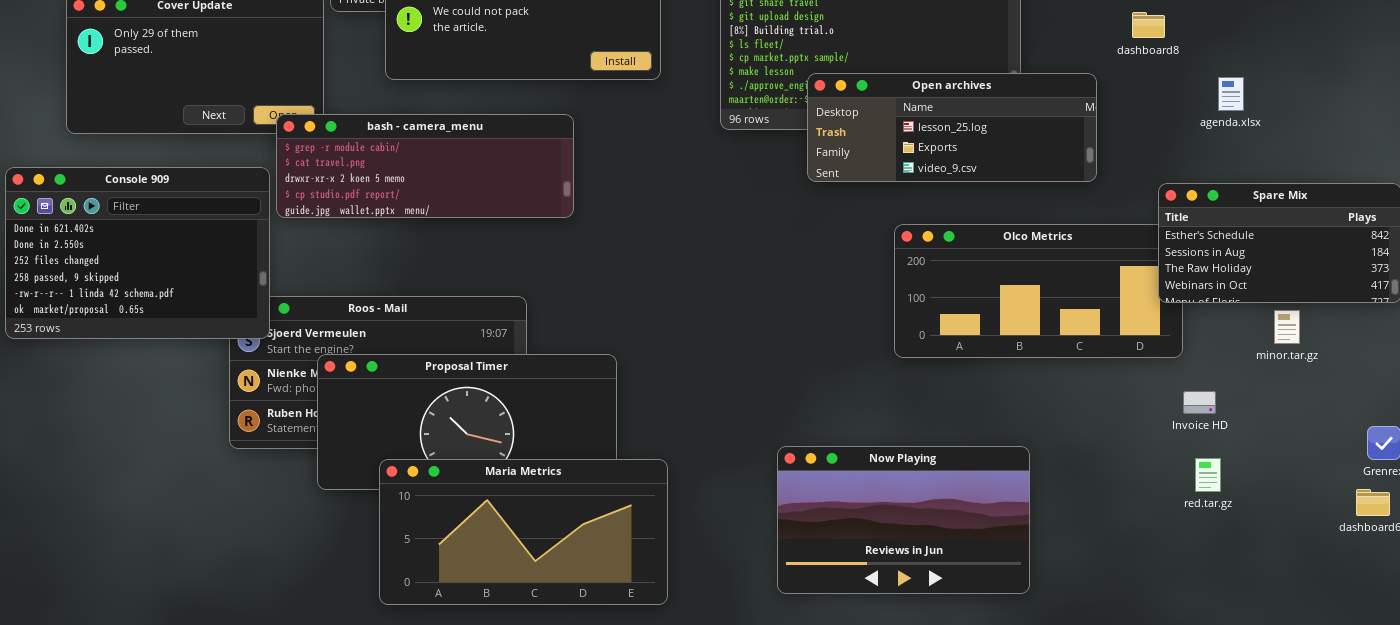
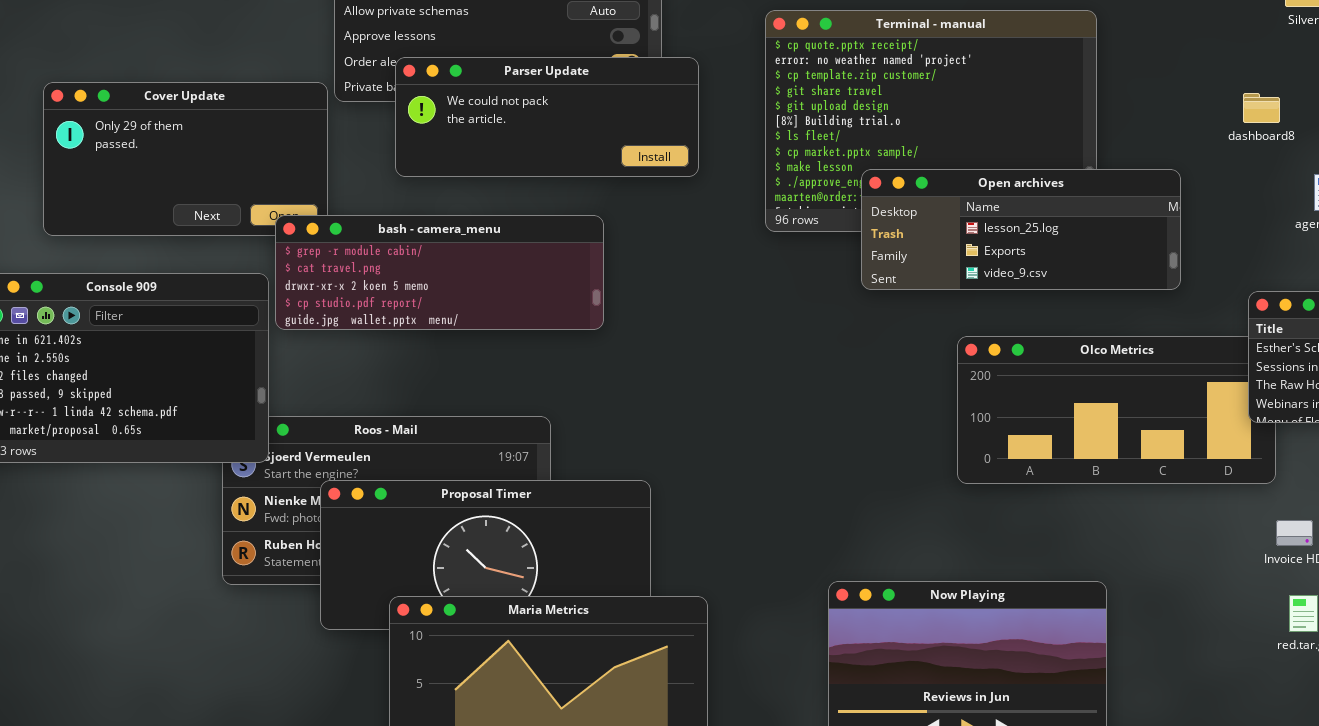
dashboard8: [1132,12,1165,38] -> [1243,93,1280,123], moved

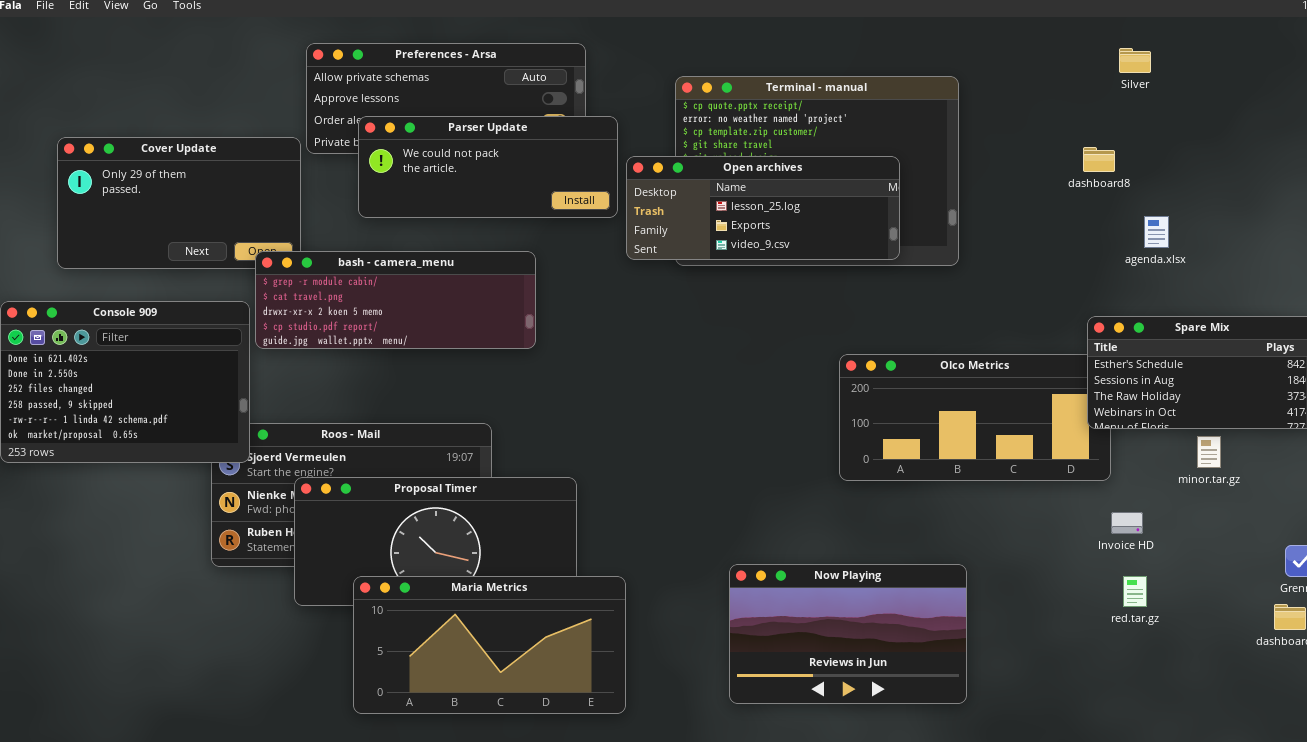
Open archives: [861,169,1181,290] -> [626,156,900,260], moved

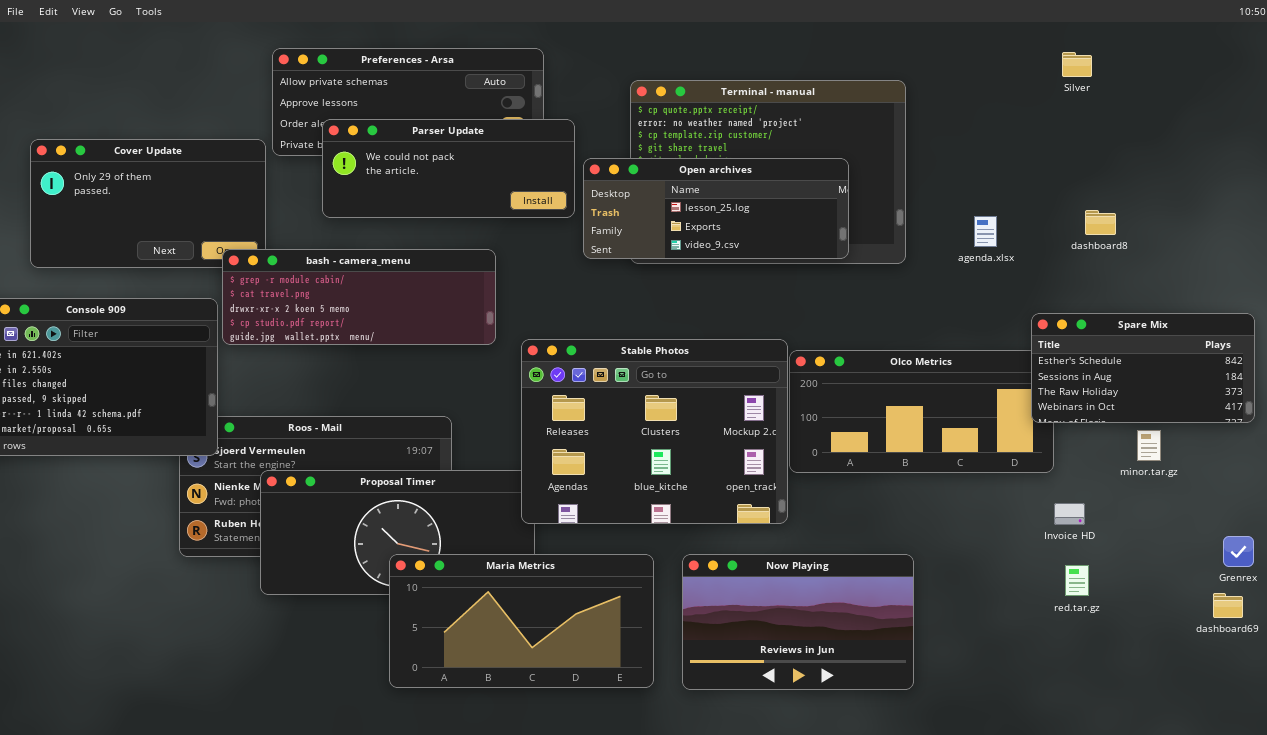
dashboard8: [1083,147,1115,172] -> [1085,210,1116,235], moved
agenda.xlsx: [1144,216,1169,248] -> [974,216,997,247], moved
Stable Photos: none -> [521,339,788,524], opened
Maria Metrics: [353,576,626,714] -> [389,554,654,688], moved

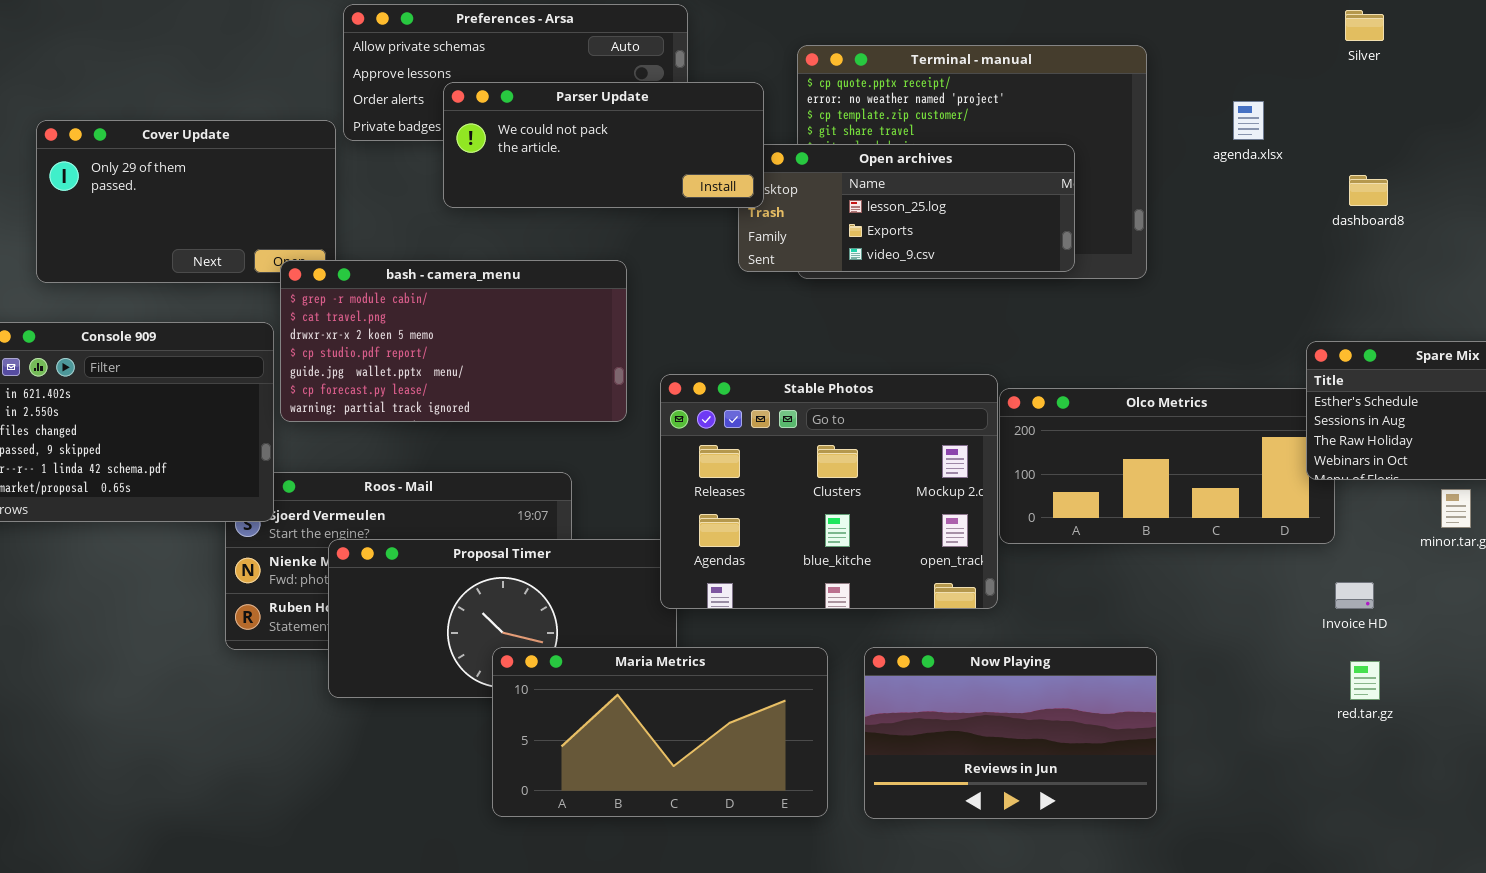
Parser Update: [322,119,575,218] -> [443,82,764,208], moved
dashboard8: [1085,210,1116,235] -> [1349,175,1388,206], moved
agenda.xlsx: [974,216,997,247] -> [1233,101,1264,140], moved
bash - camera_menu: [222,249,496,345] -> [280,260,627,422], resized

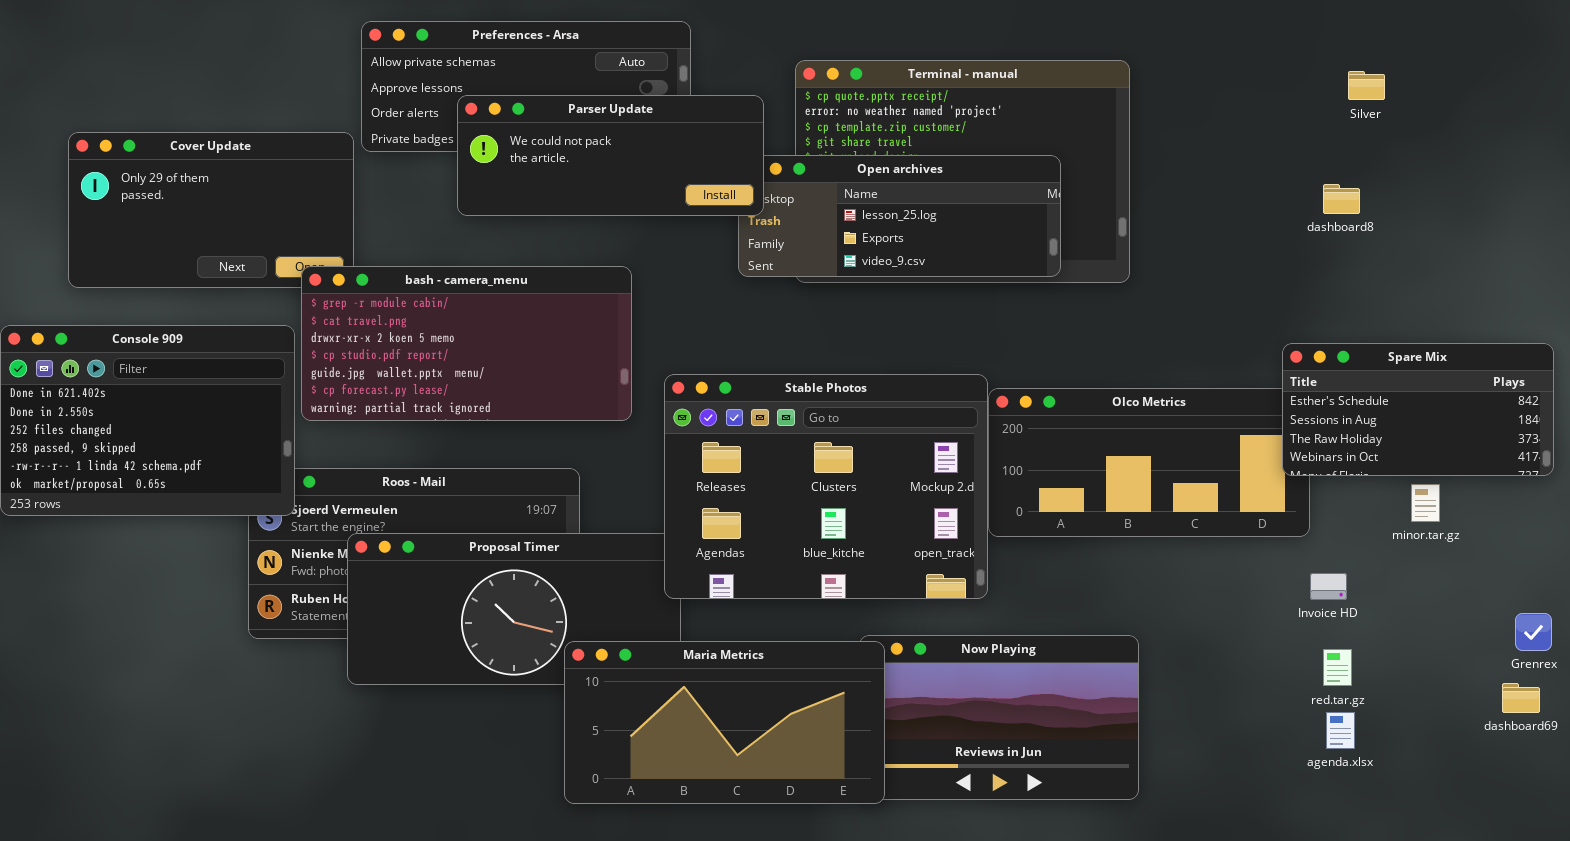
Silver: [1345,10,1384,41] -> [1348,71,1385,100], moved
agenda.xlsx: [1233,101,1264,140] -> [1326,712,1355,749], moved
Maria Metrics: [492,647,828,817] -> [564,641,885,804], moved

